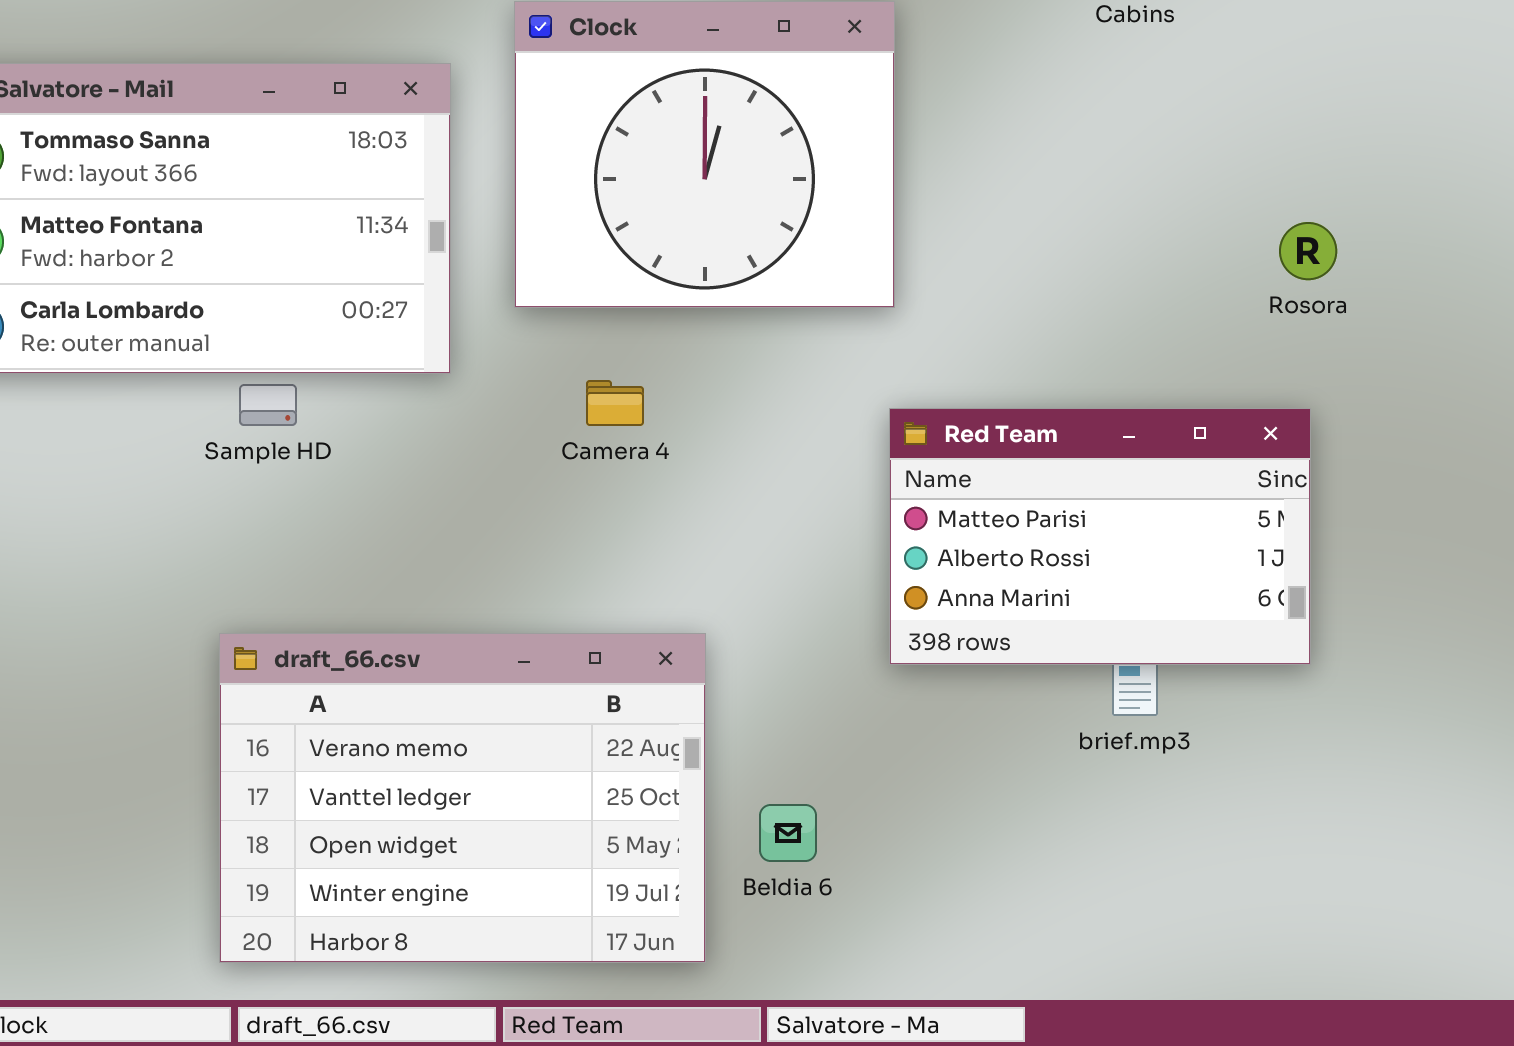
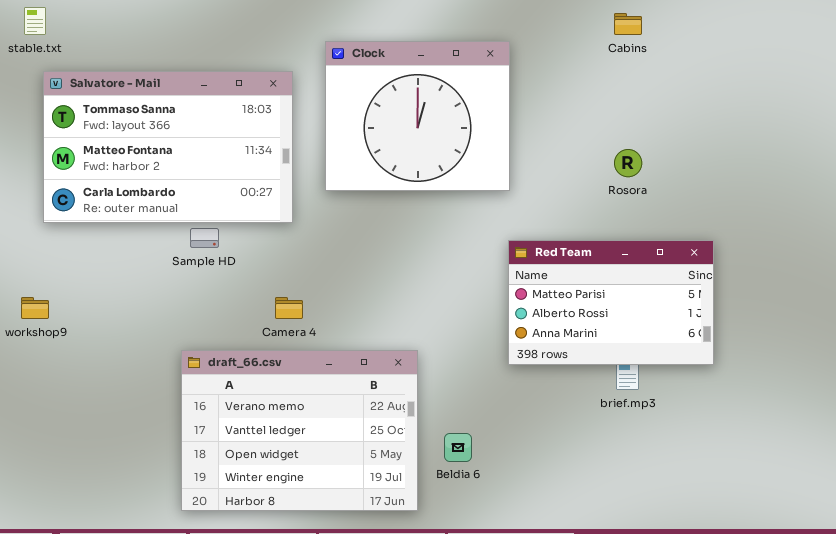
Rosora: [1279,222,1337,280] -> [614,149,642,177], moved
Camera 4: [586,380,644,426] -> [275,297,303,319], moved

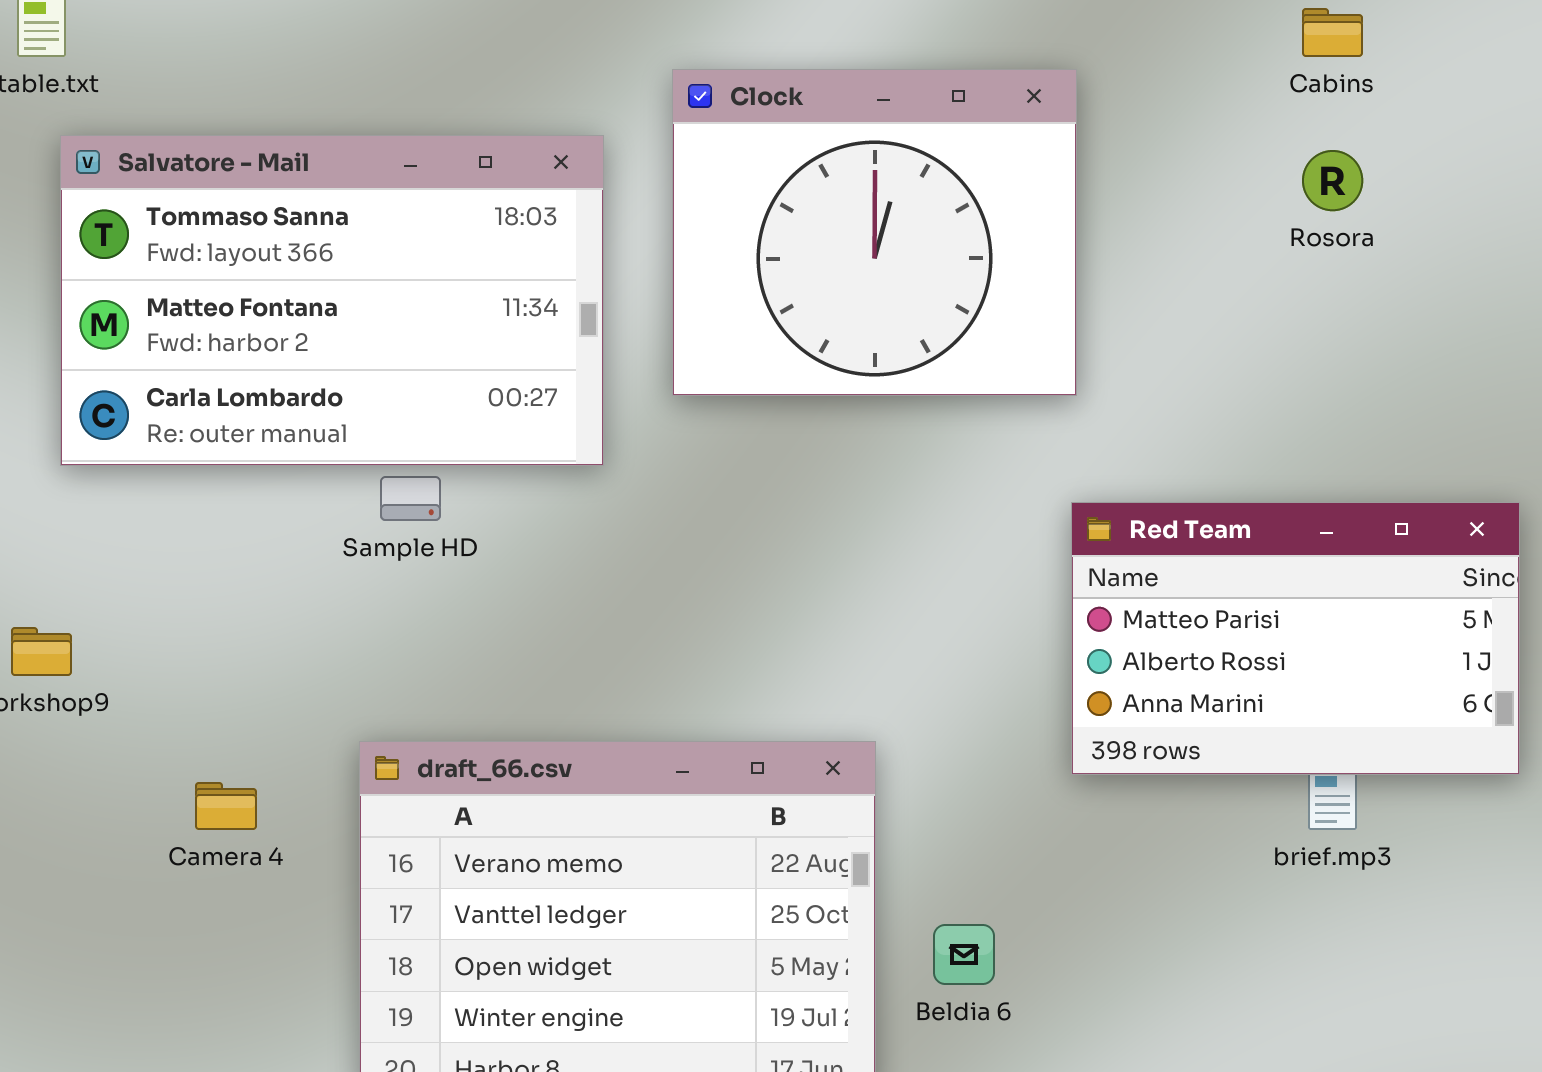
Rosora: [614,149,642,177] -> [1302,150,1363,211], moved
Camera 4: [275,297,303,319] -> [195,782,257,830], moved

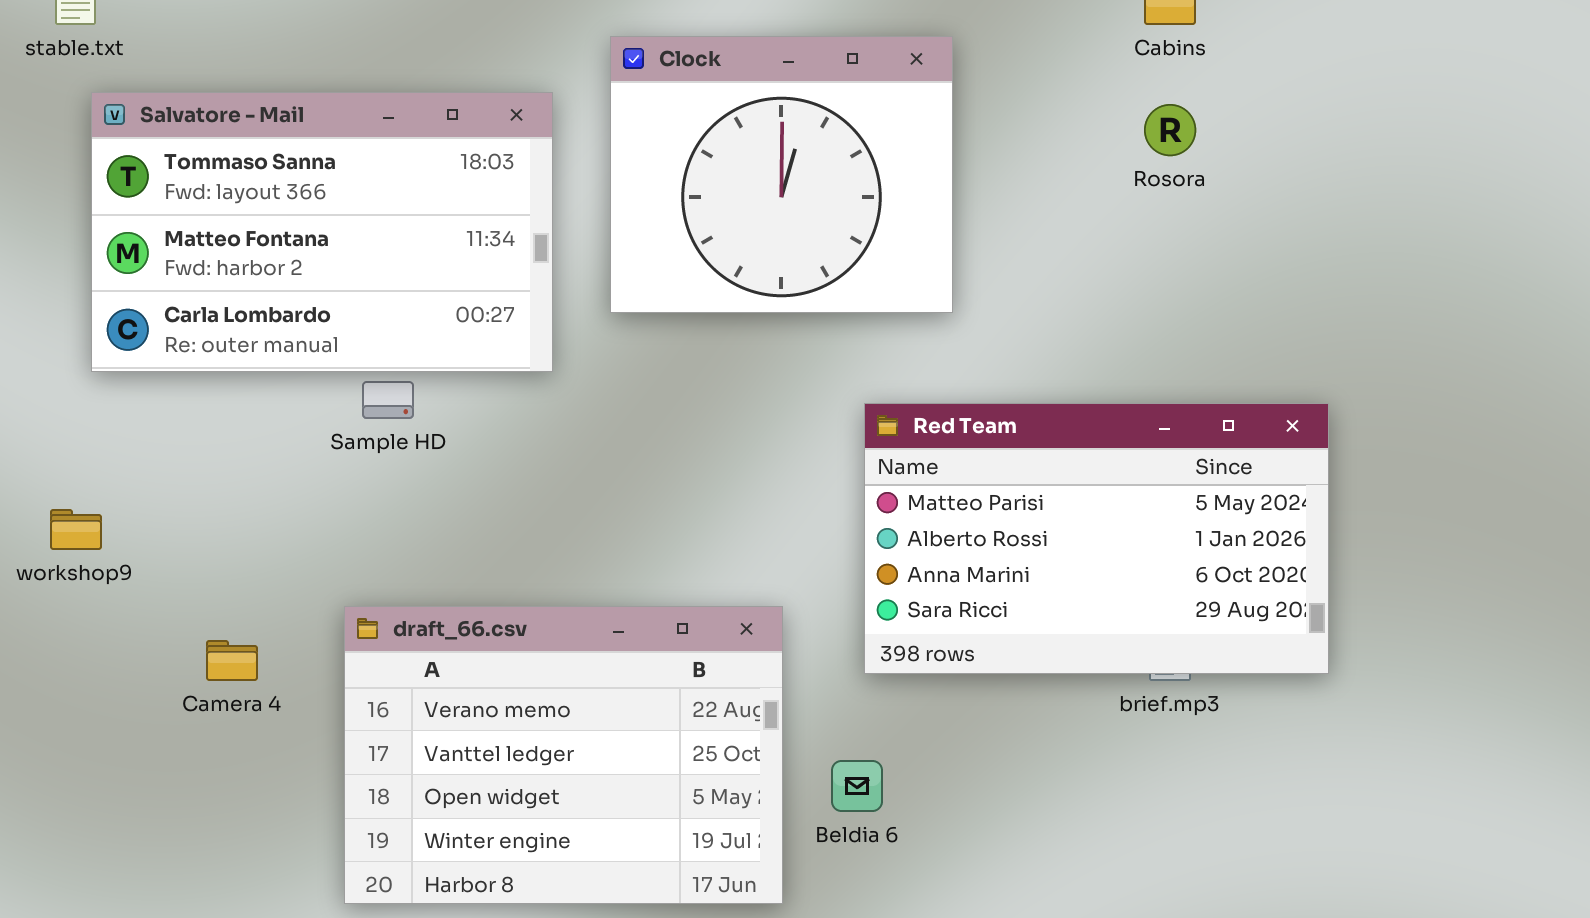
Red Team: [1071,502,1520,775] -> [864,403,1329,674], resized

